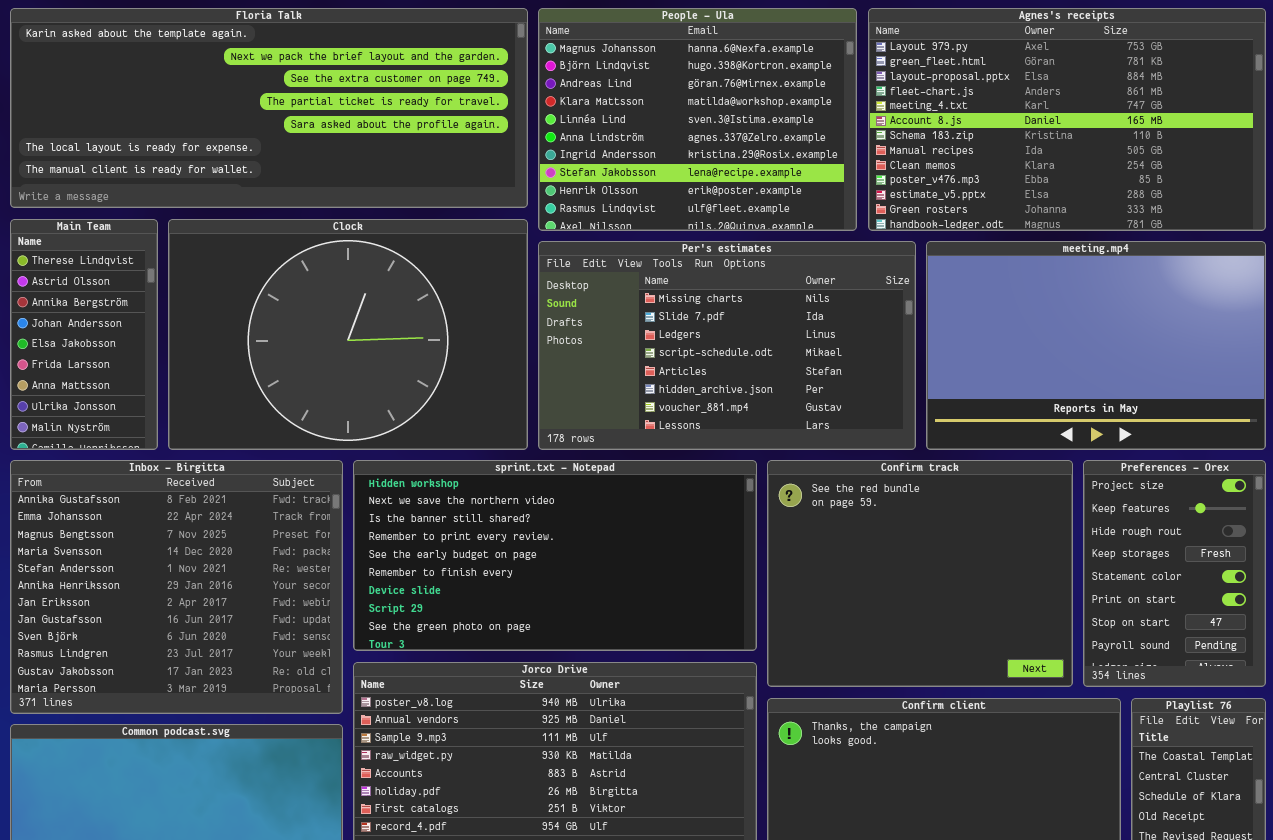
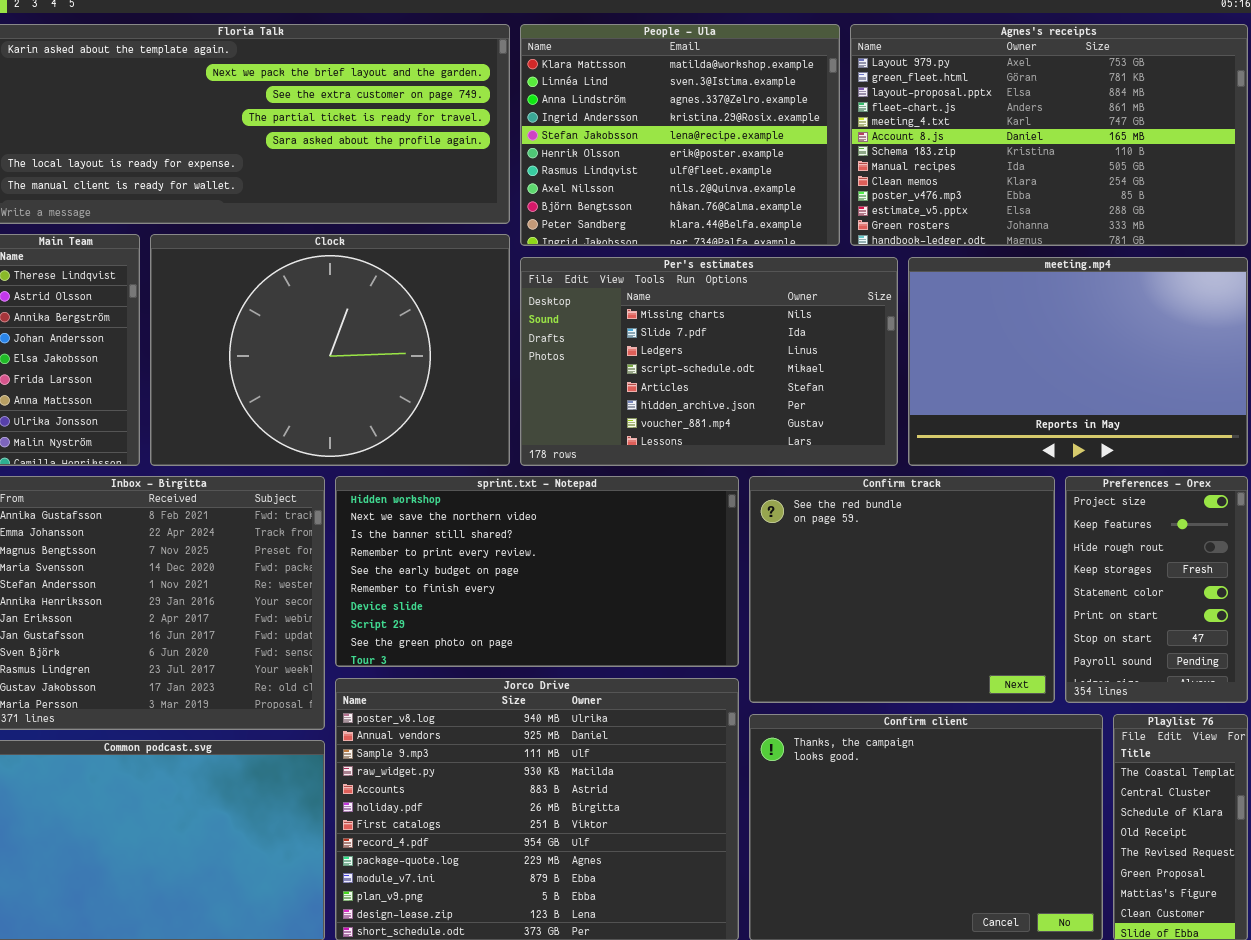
People - Ula: [538,8,857,231] -> [520,24,840,246], scrolled down 3 rows

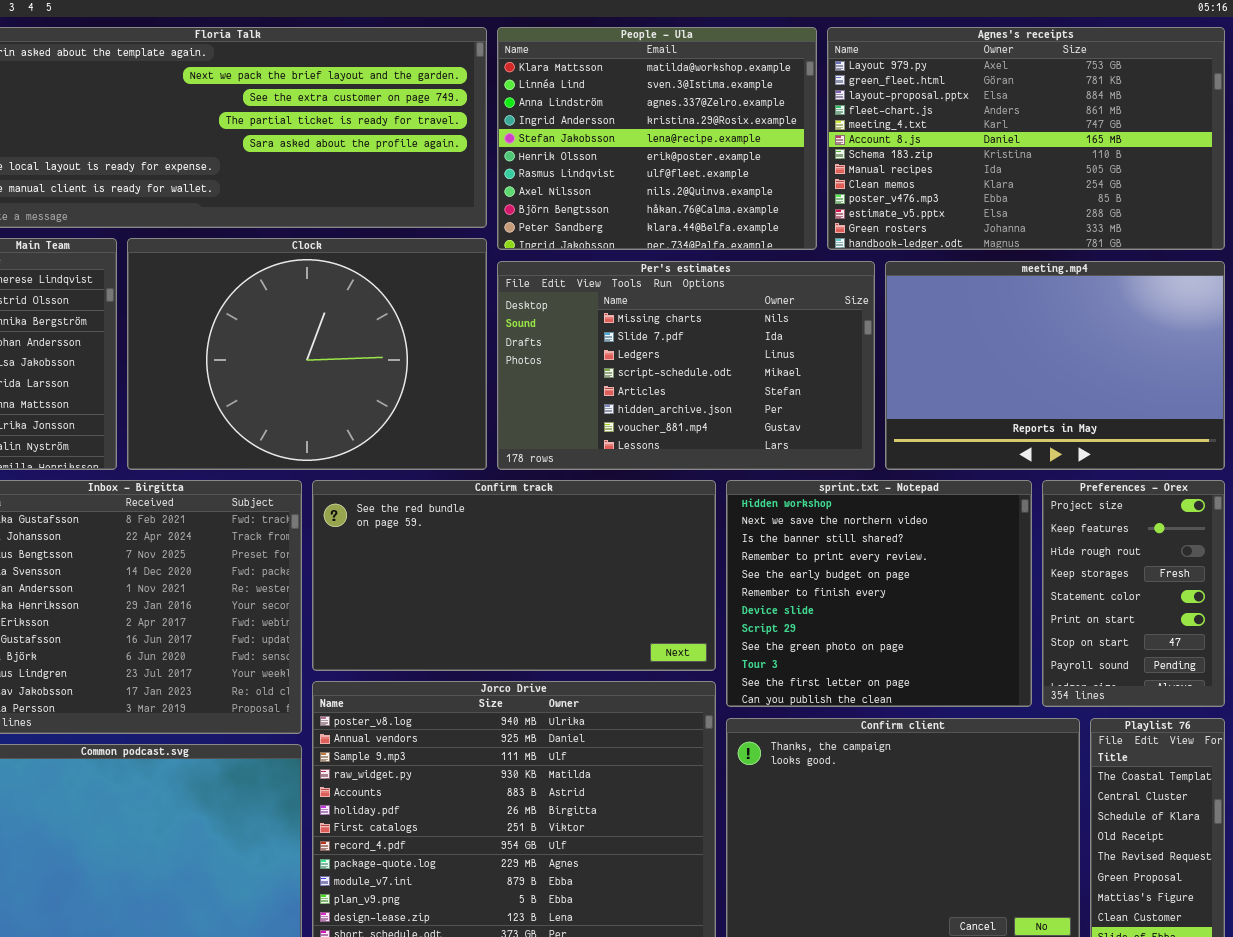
sprint.txt - Notepad: [335,476,739,667] -> [726,480,1032,707], moved, resized
Confirm track: [749,476,1055,703] -> [312,480,716,671], moved, resized

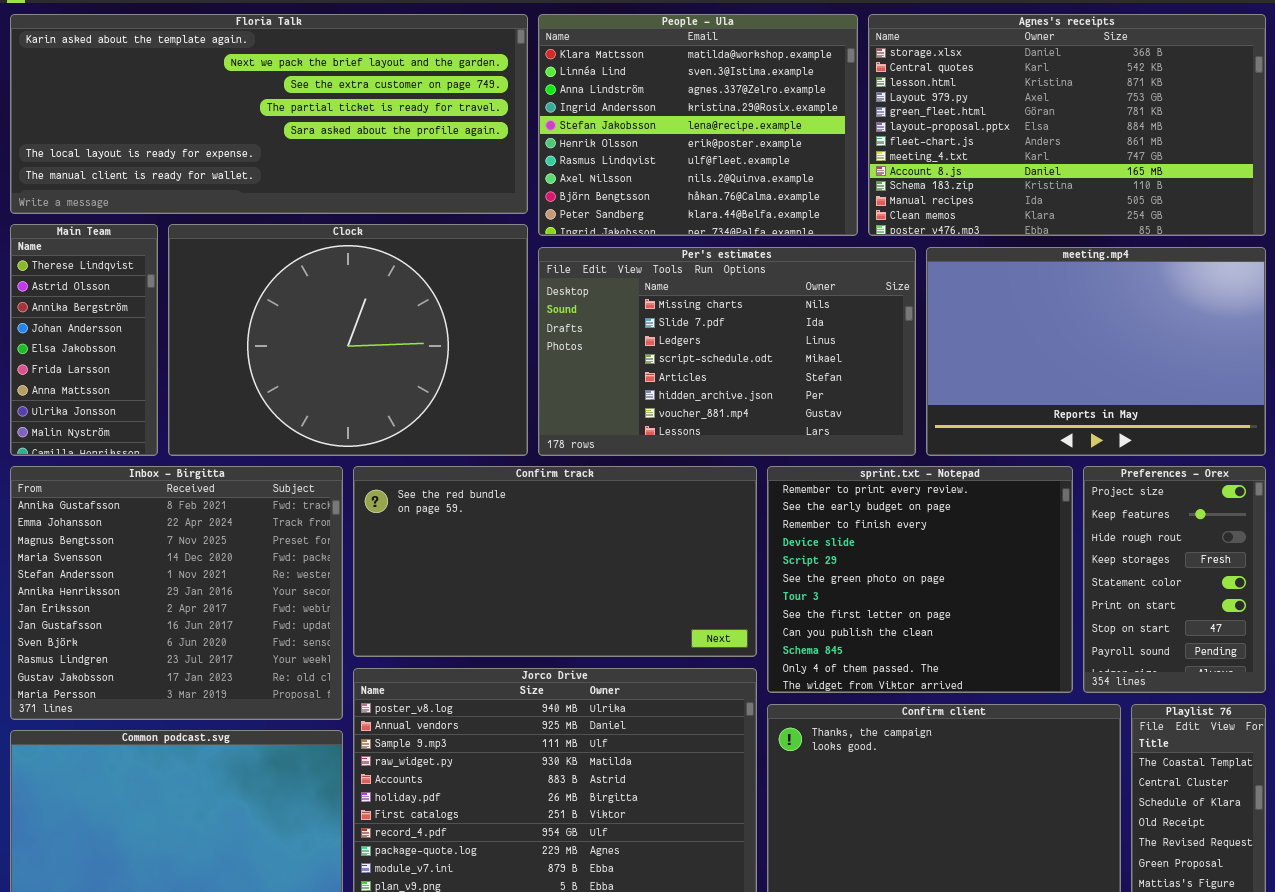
Agnes's receipts: [827,27,1225,250] -> [868,14,1266,236], scrolled up 3 rows
sprint.txt - Notepad: [726,480,1032,707] -> [767,466,1073,693], scrolled down 3 rows

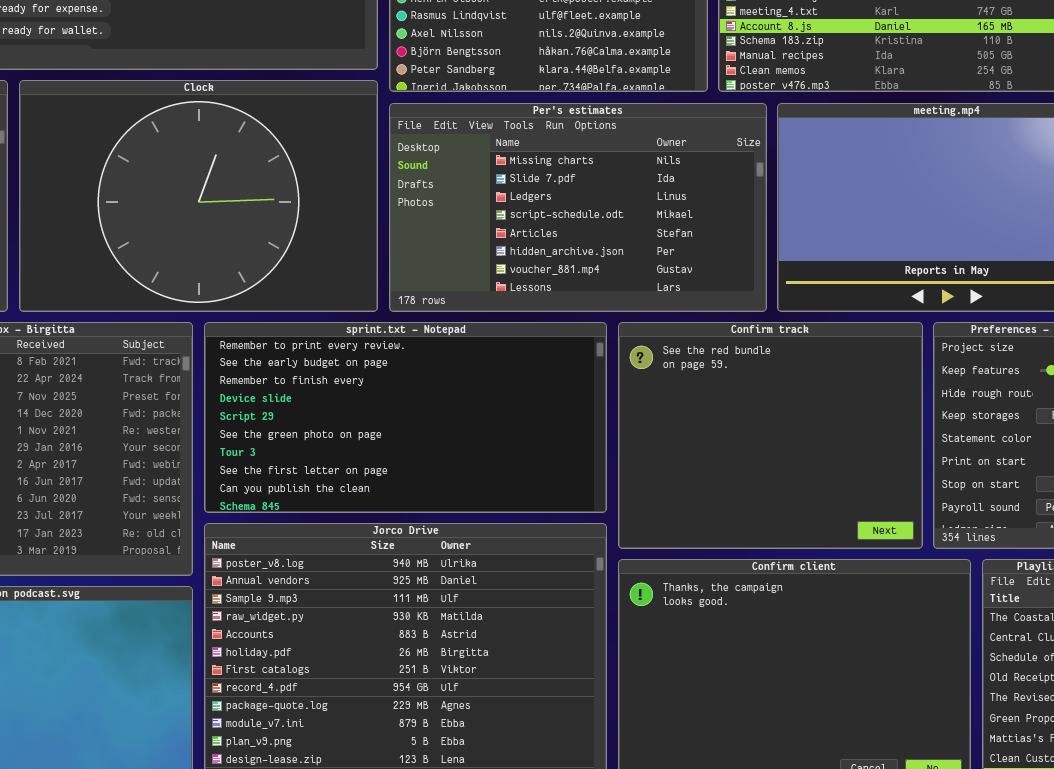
Confirm track: [353,466,757,657] -> [618,322,923,549], moved, resized
sprint.txt - Notepad: [767,466,1073,693] -> [204,322,607,513], moved, resized

